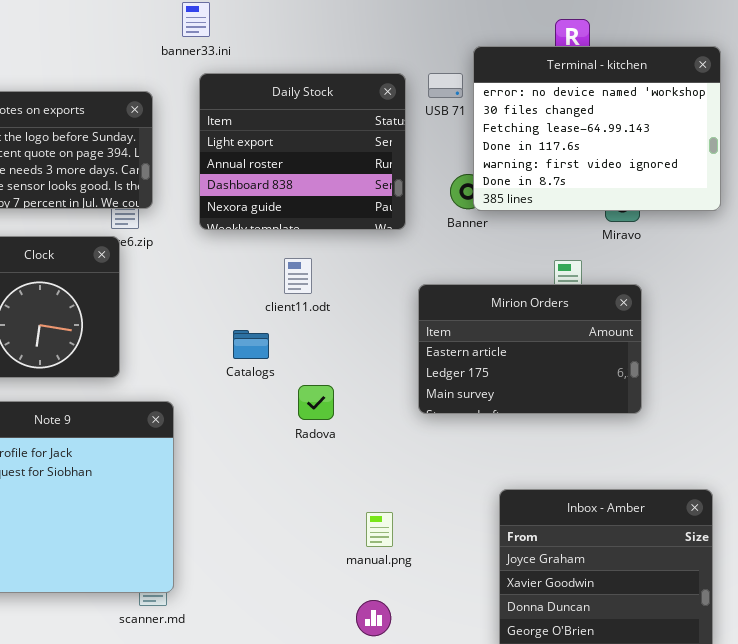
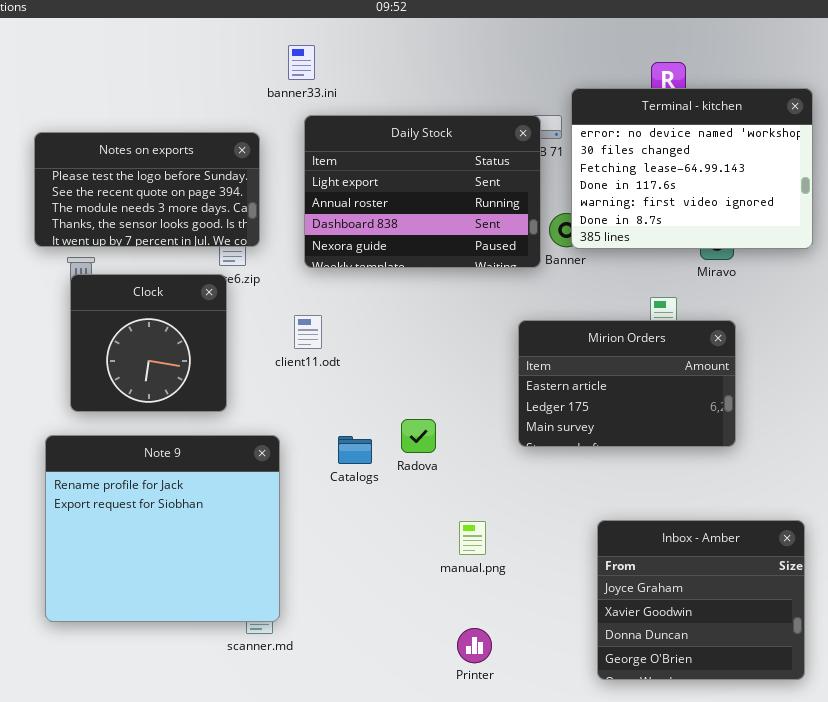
Daily Stock: [199,73,406,230] -> [304,115,541,268], resized
client11.odt: [284,258,312,294] -> [294,315,322,349], moved
Catalogs: [233,330,269,359] -> [338,436,372,464], moved
manual.png: [366,512,393,547] -> [459,521,486,555], moved

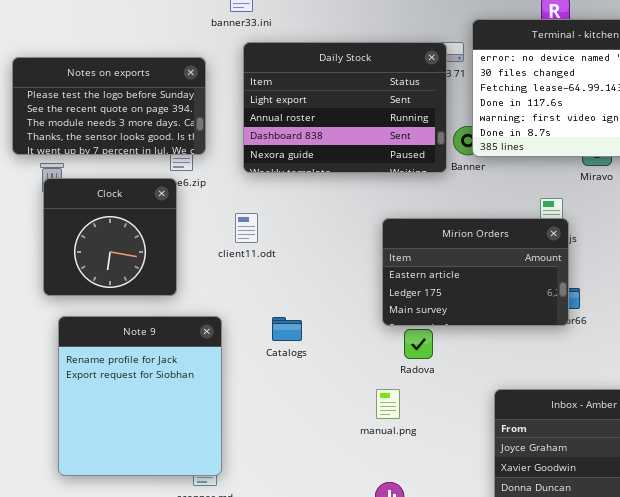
Mirion Orders: [518,320,736,447] -> [382,218,569,326], moved
Radova: [401,419,436,453] -> [404,329,433,359], moved
Note 9: [45,435,280,622] -> [58,316,222,476], resized

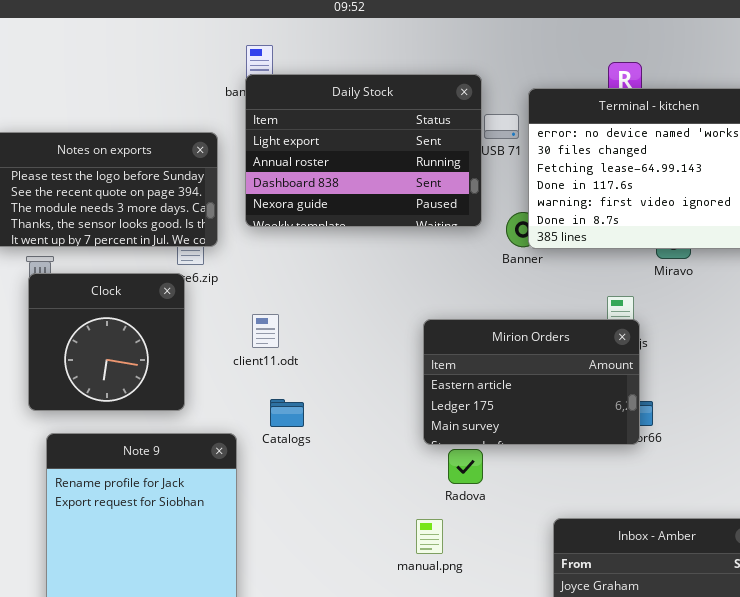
Daily Stock: [243,42,447,173] -> [245,74,482,227], moved
Catalogs: [272,317,302,341] -> [270,399,304,427], moved

